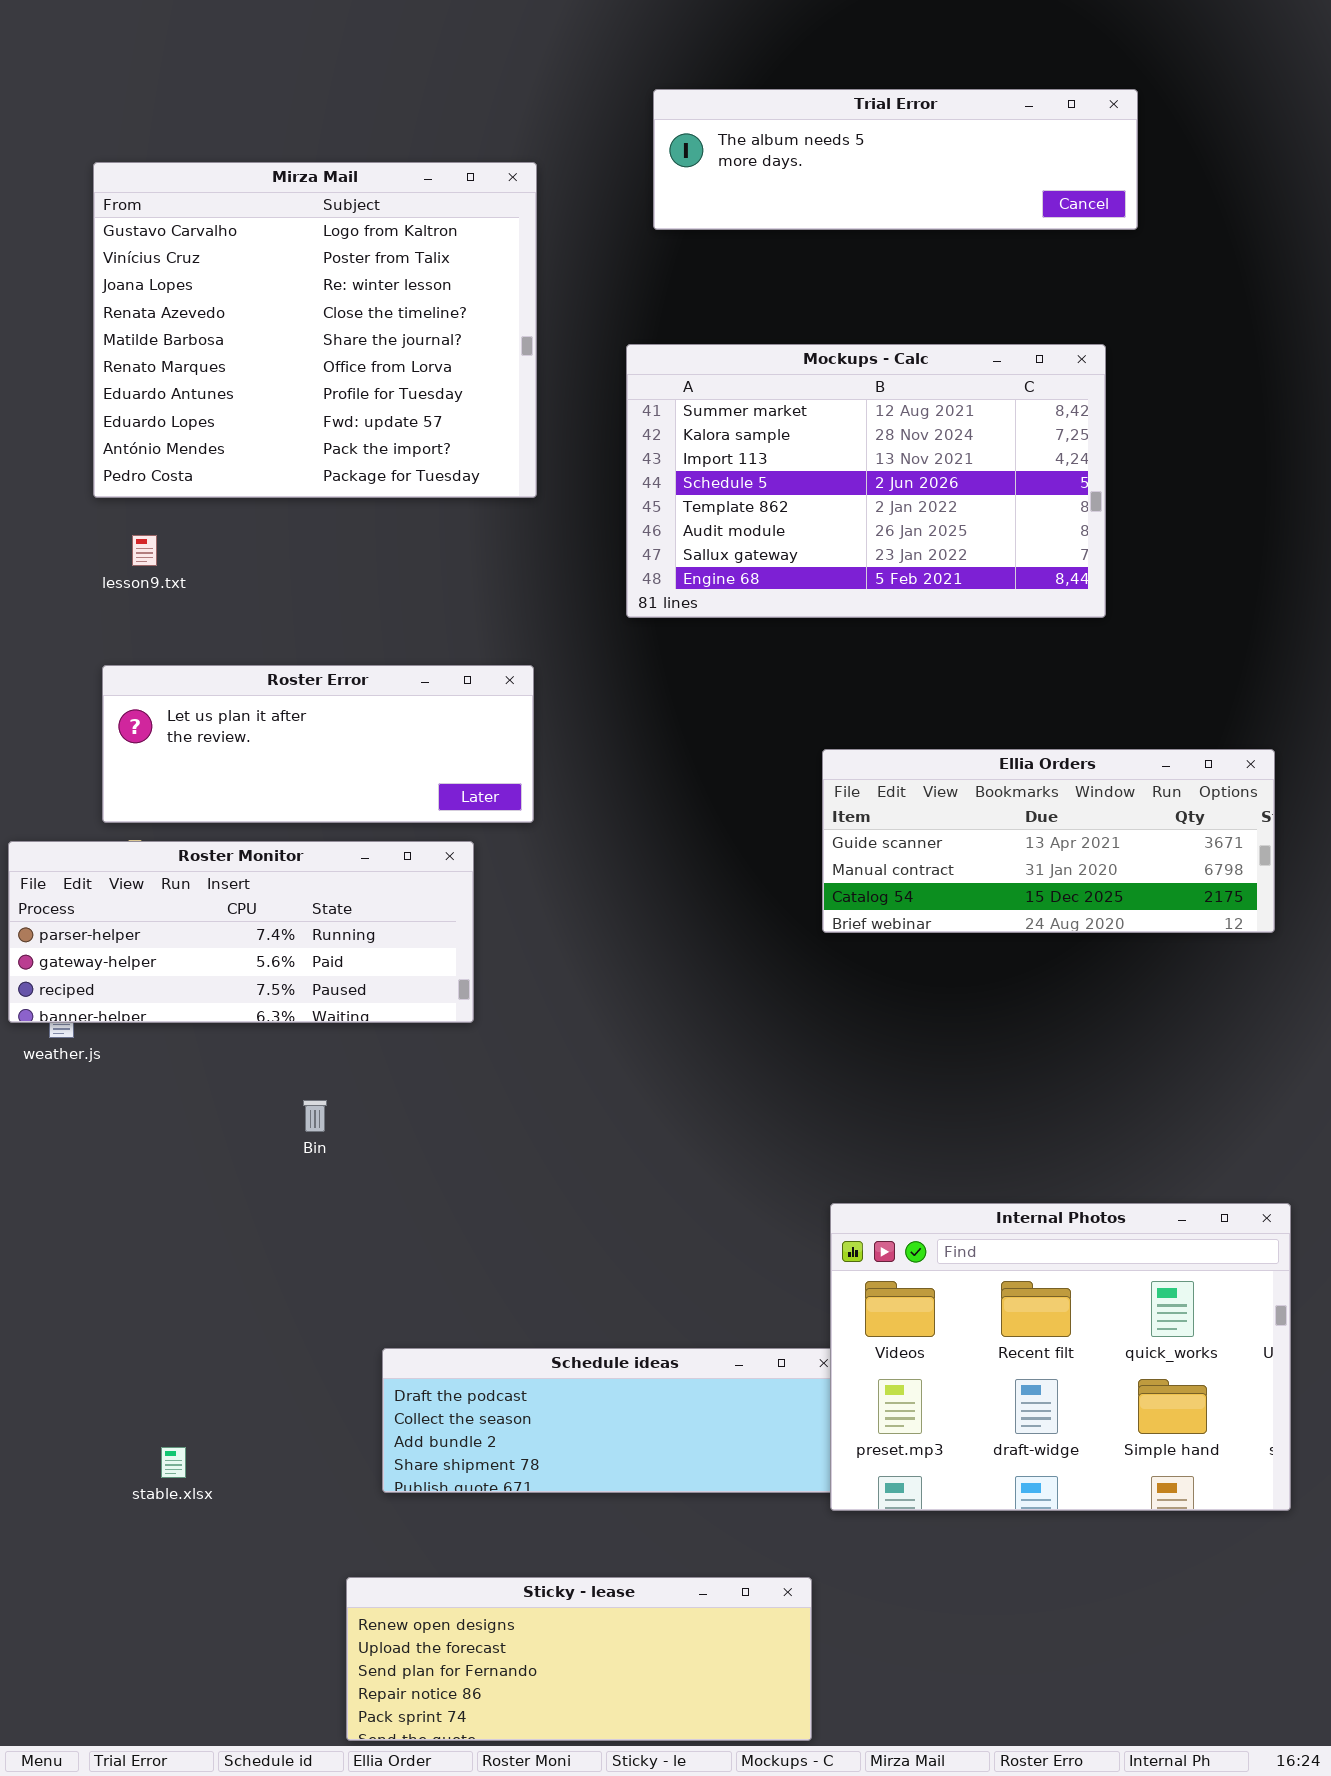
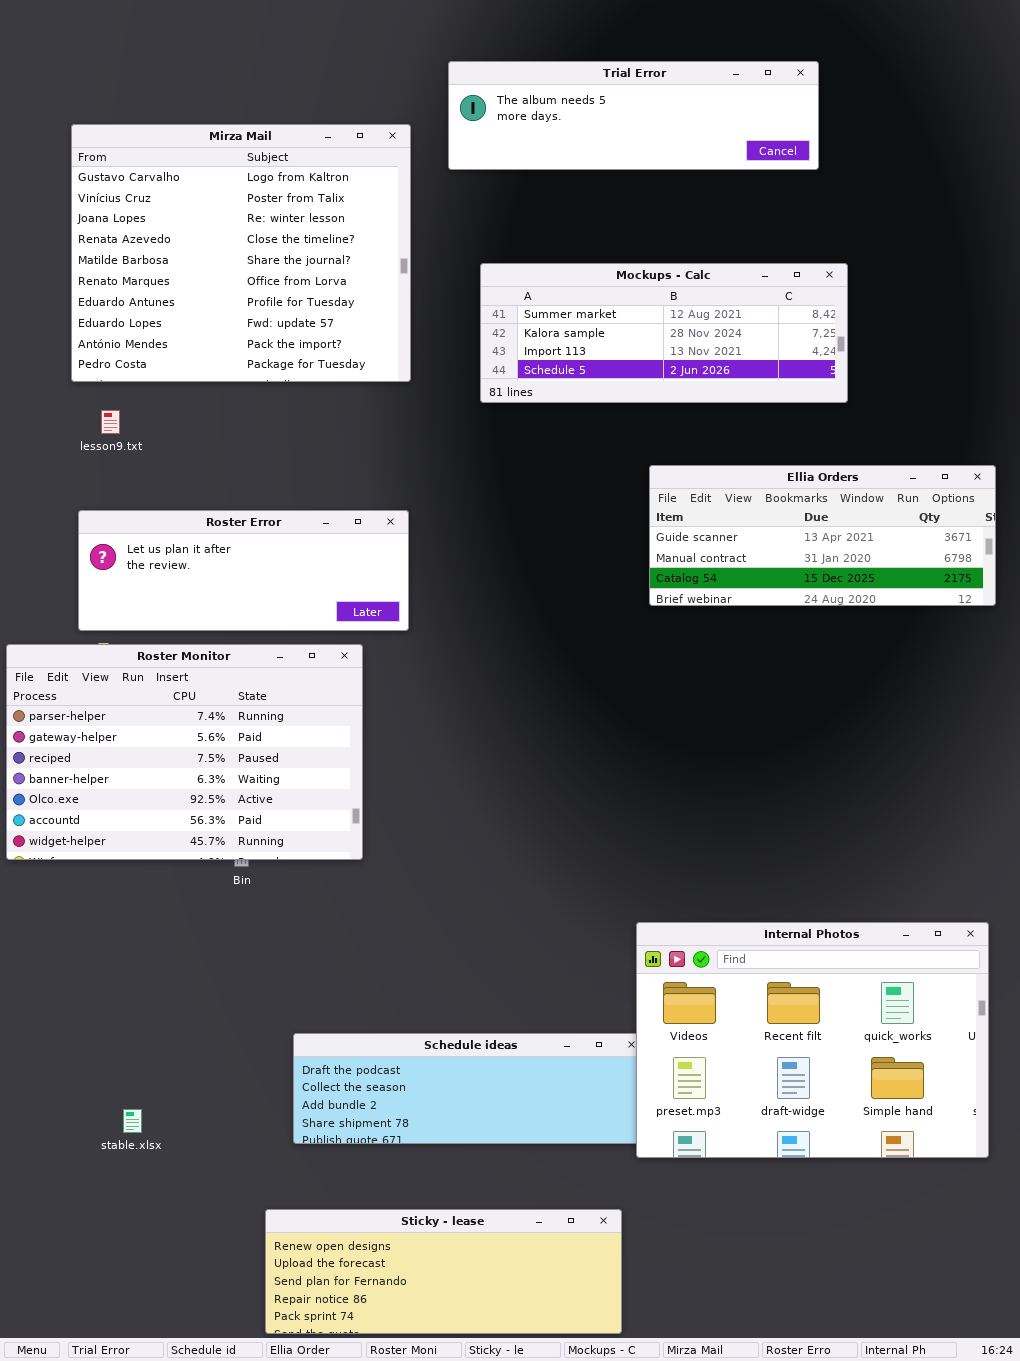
Trial Error: [653,89,1138,230] -> [448,61,819,170], moved
Mockups - Calc: [626,344,1106,618] -> [480,263,848,403], resized
Ellia Orders: [822,749,1275,933] -> [649,465,996,606], moved
Roster Monitor: [8,841,474,1023] -> [6,644,363,860], resized

